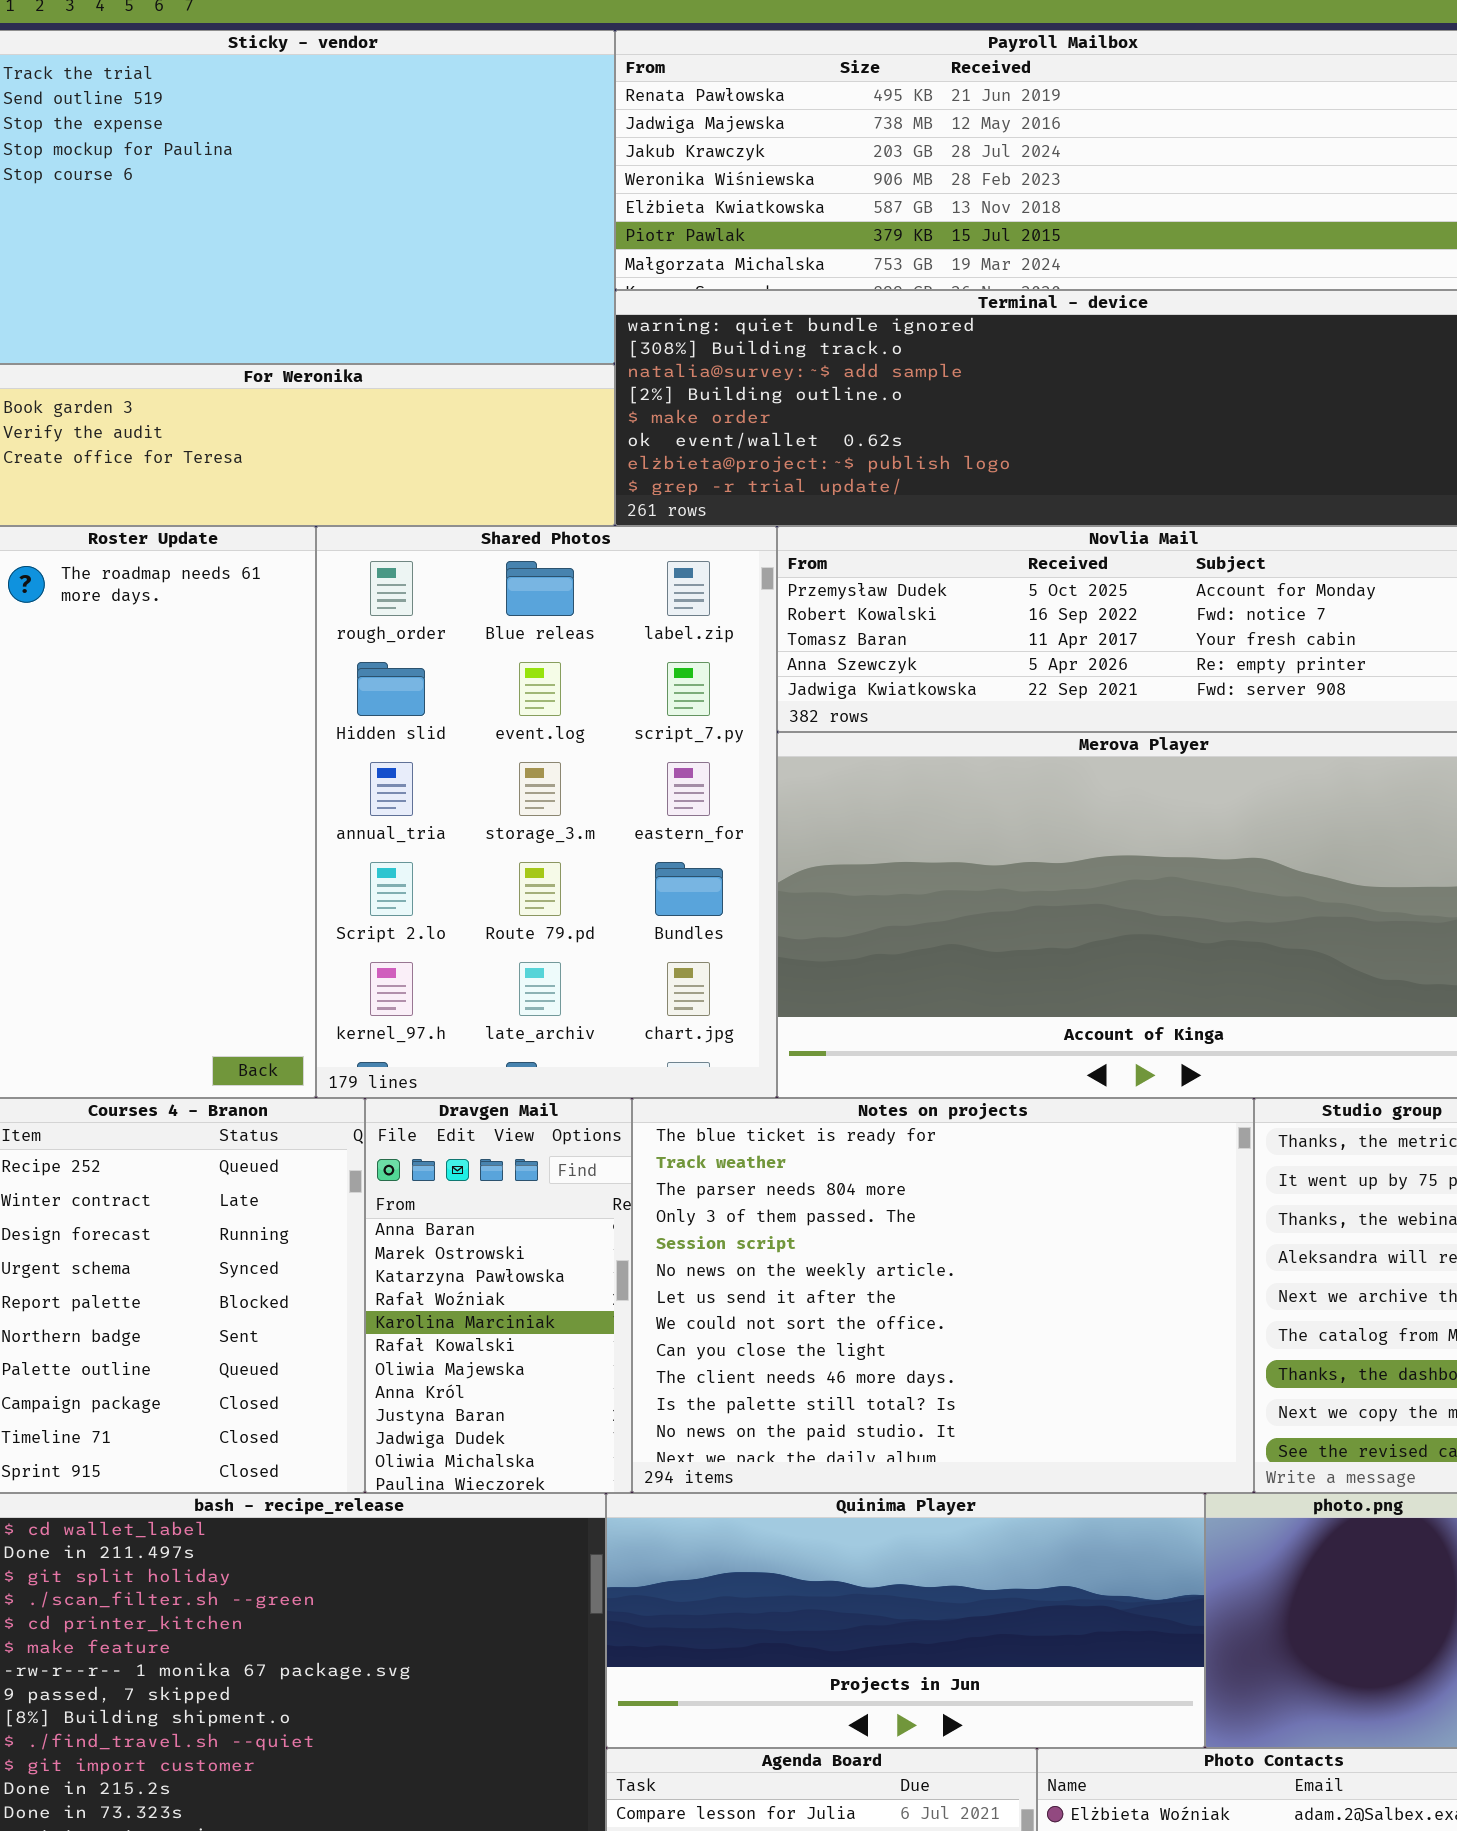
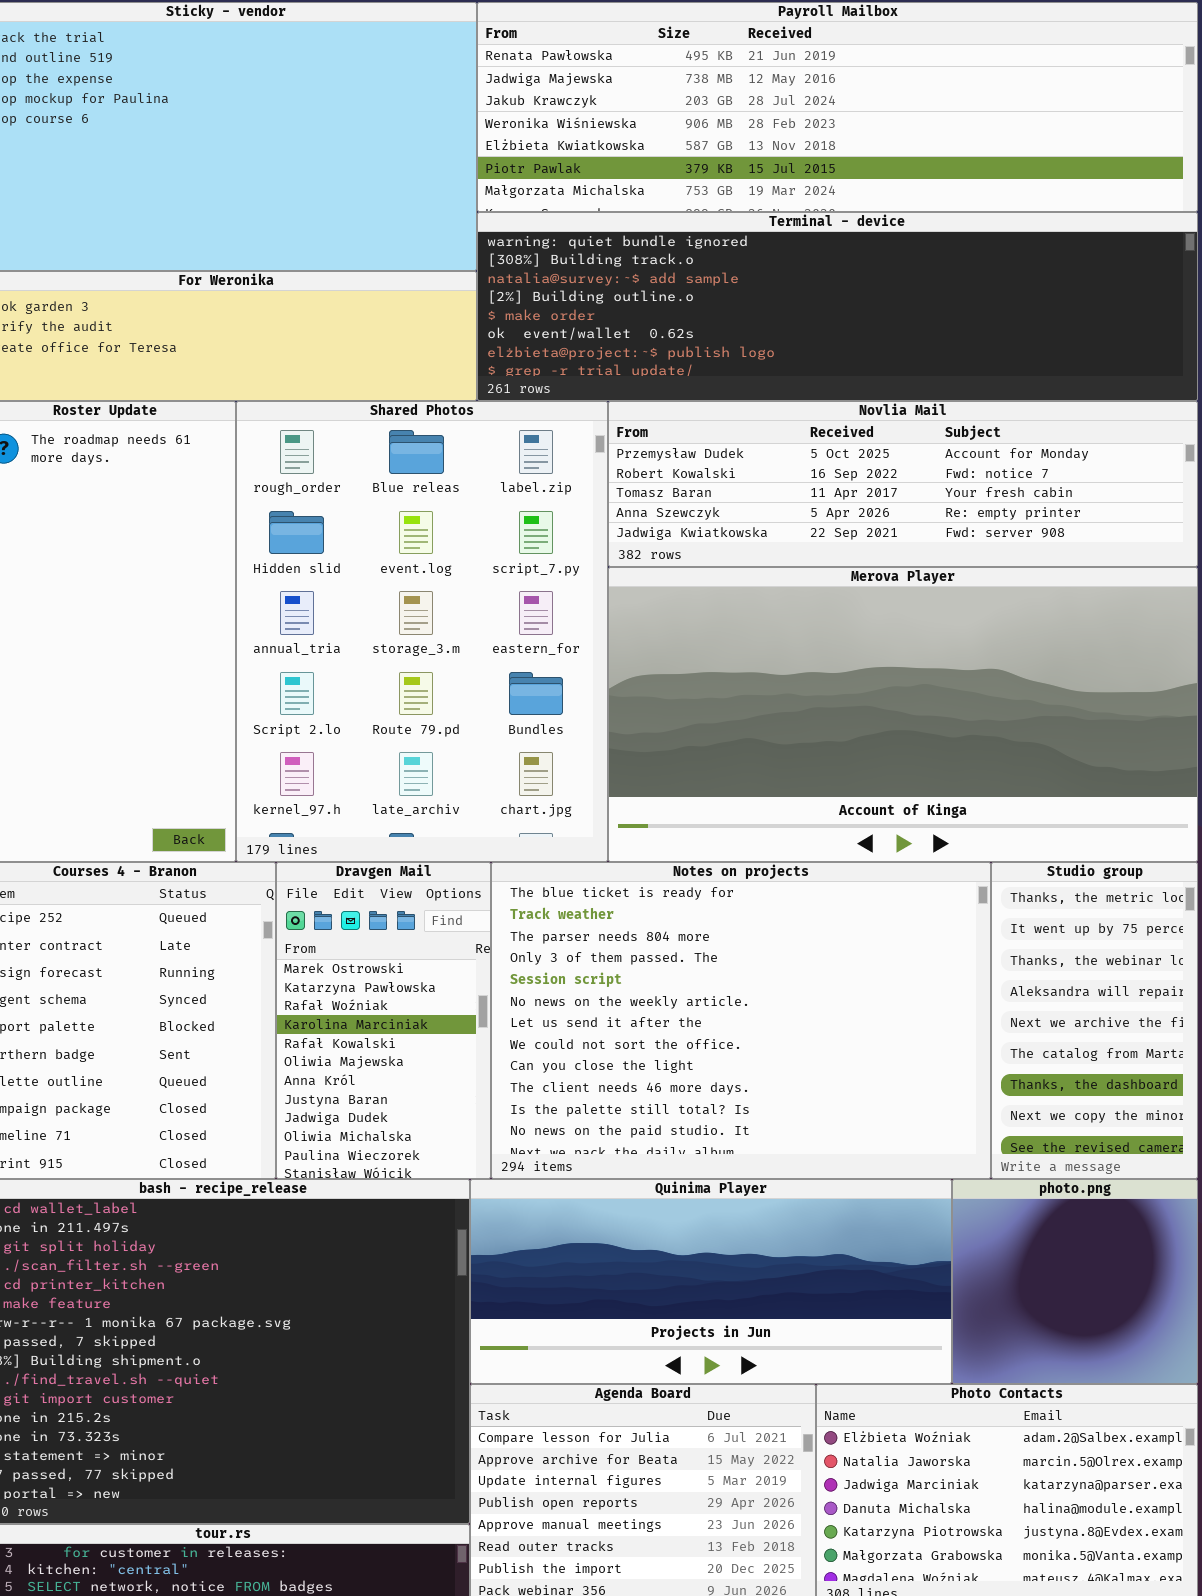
Dravgen Mail: [365,1098,632,1493] -> [276,862,491,1179], scrolled down 1 row

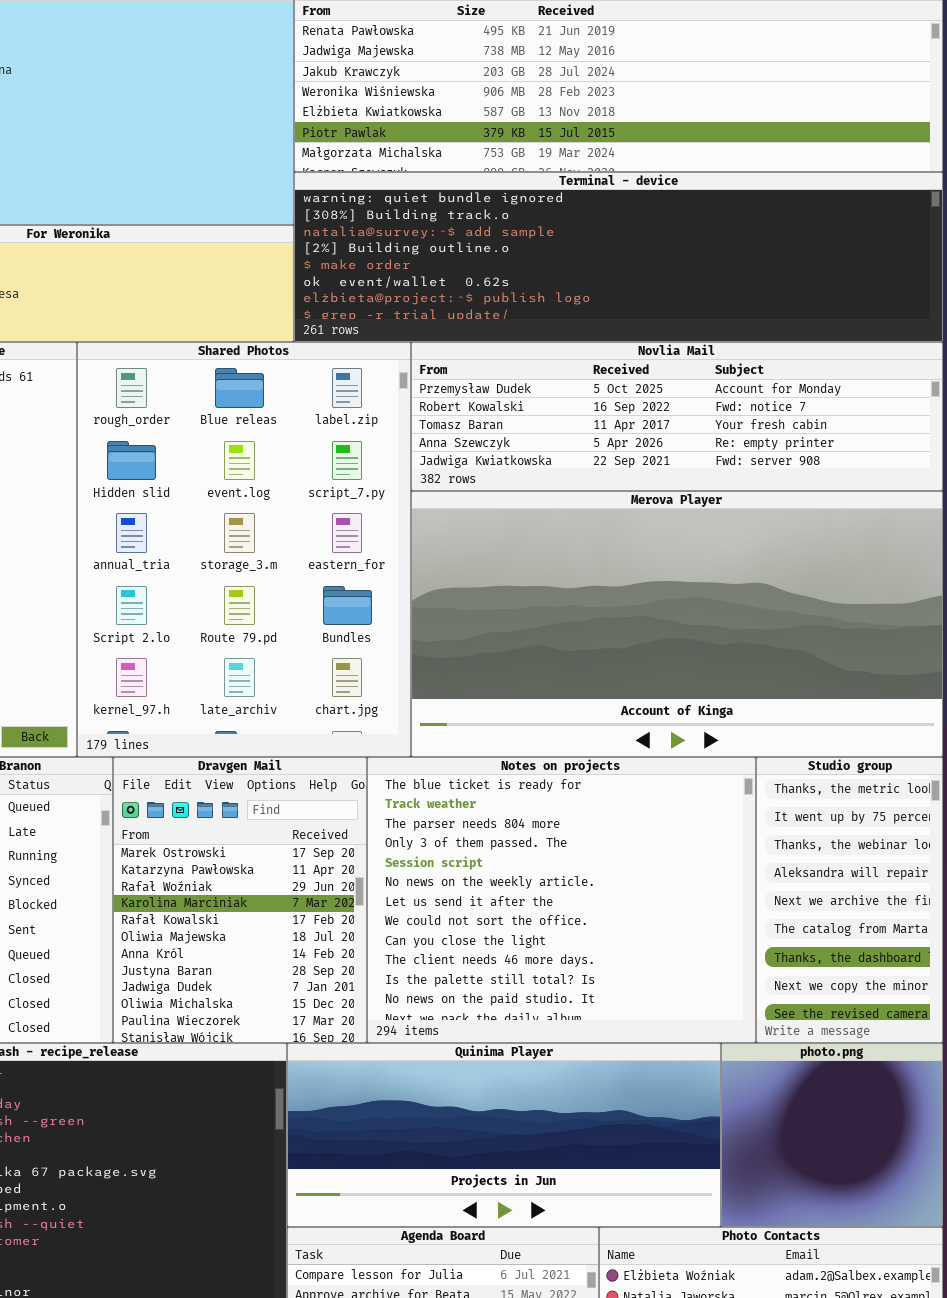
Dravgen Mail: [276,862,491,1179] -> [113,757,367,1043], resized
Notes on projects: [491,862,991,1179] -> [367,757,756,1043], resized

